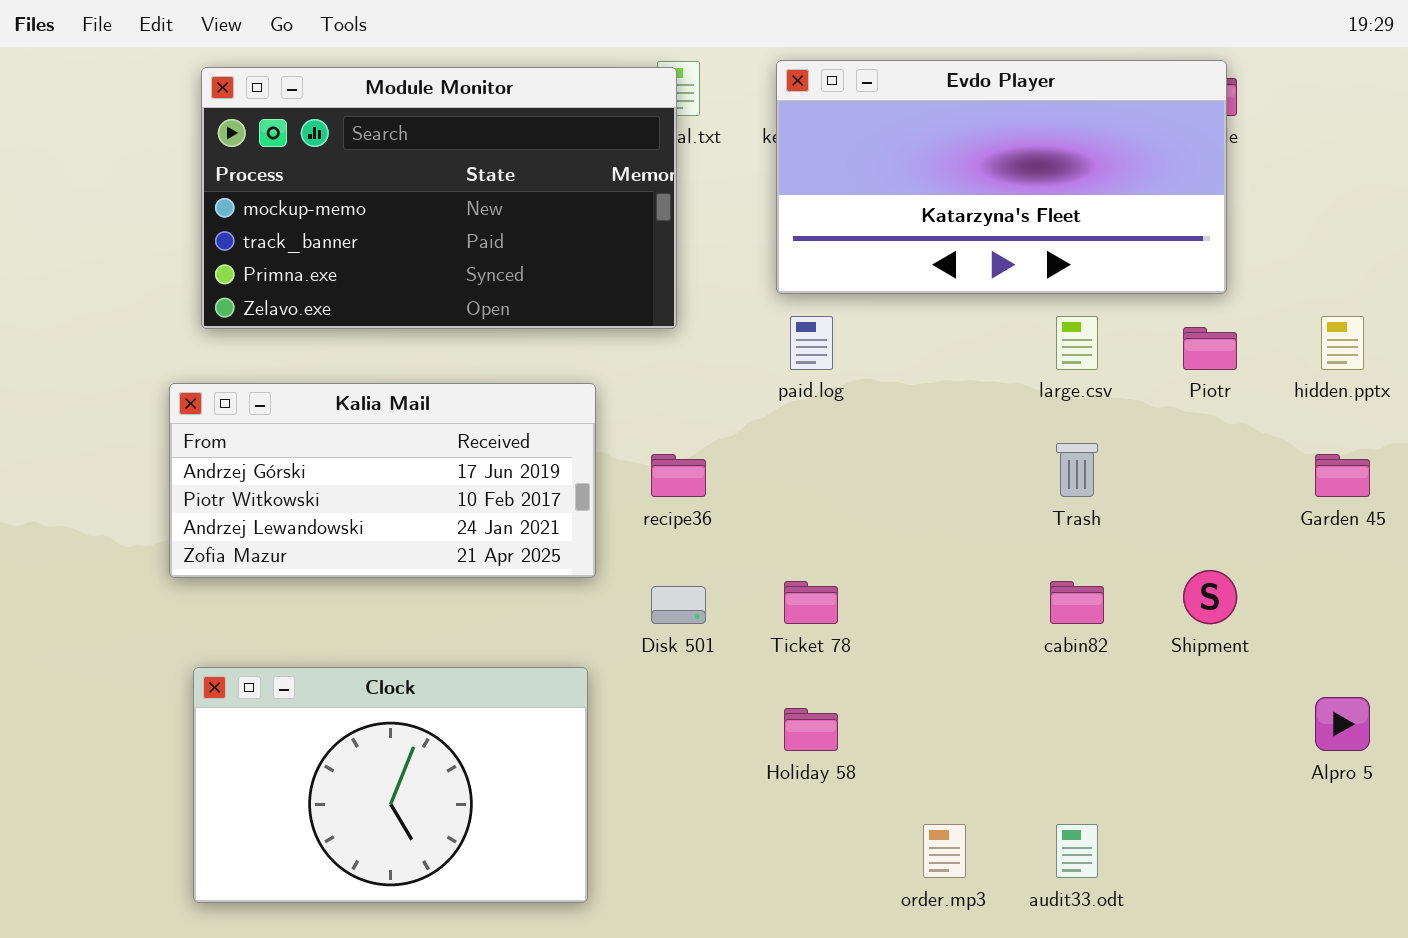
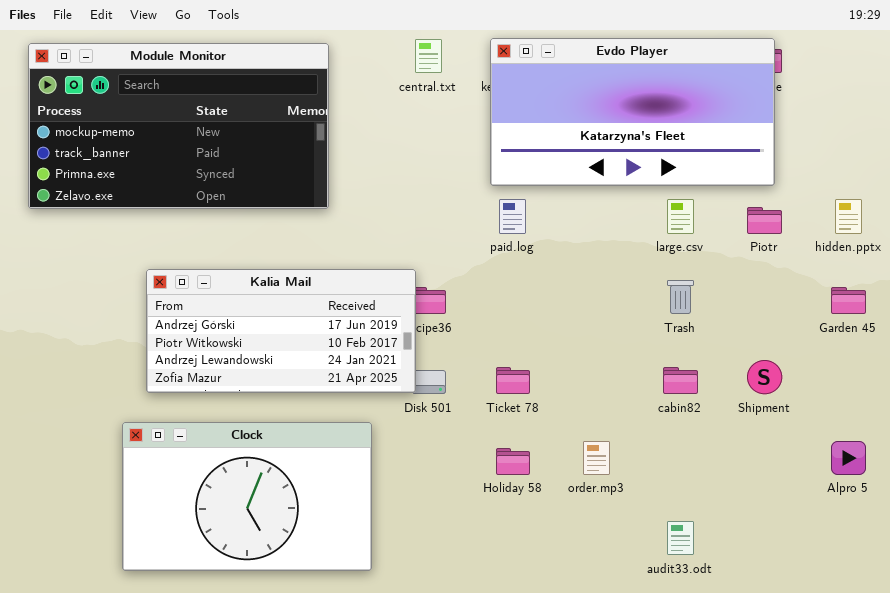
Module Monitor: [201,67,677,329] -> [28,43,329,209], moved
Kalia Mail: [169,383,596,578] -> [146,269,416,393], moved
order.mp3: [923,824,966,878] -> [583,441,610,475], moved

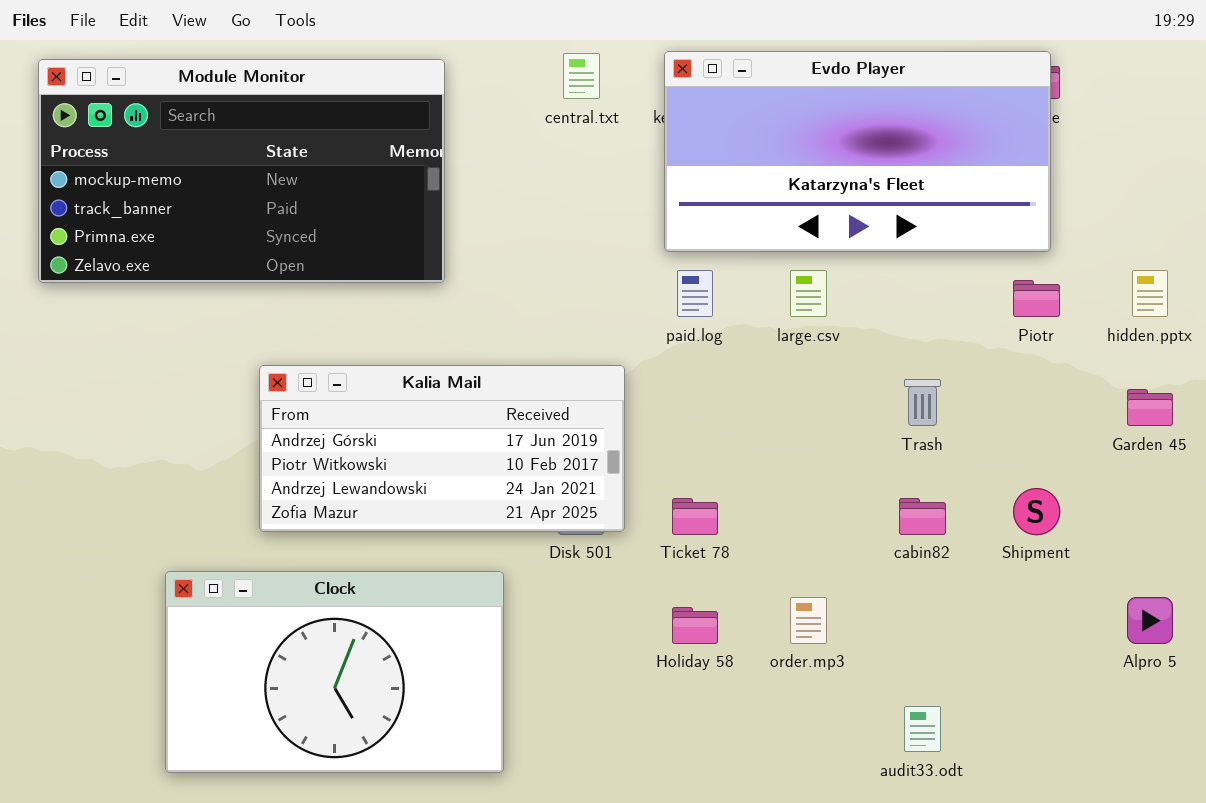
large.csv: [667,199,694,234] -> [790,270,827,317], moved
Kalia Mail: [146,269,416,393] -> [259,365,625,532], moved

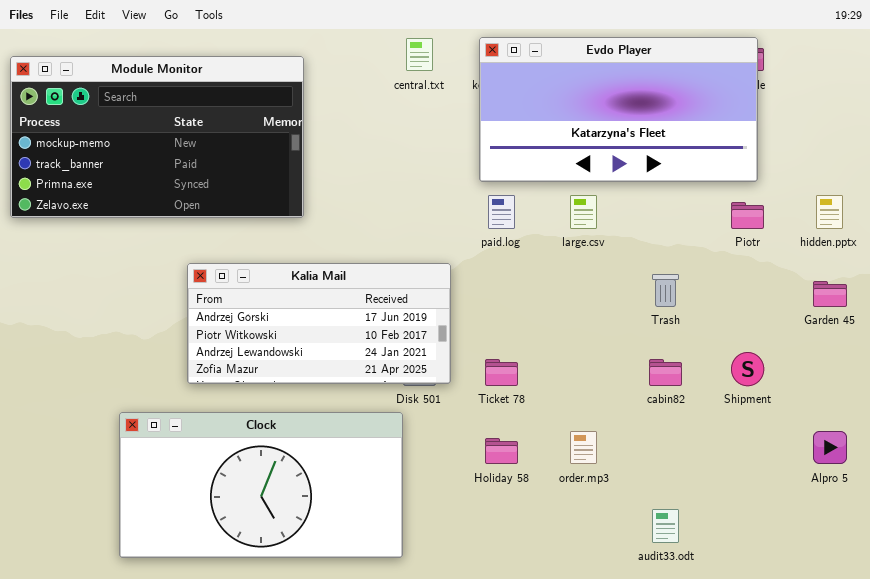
Module Monitor: [38,59,445,283] -> [10,56,304,218], moved
Clock: [165,571,504,773] -> [119,412,403,558], resized

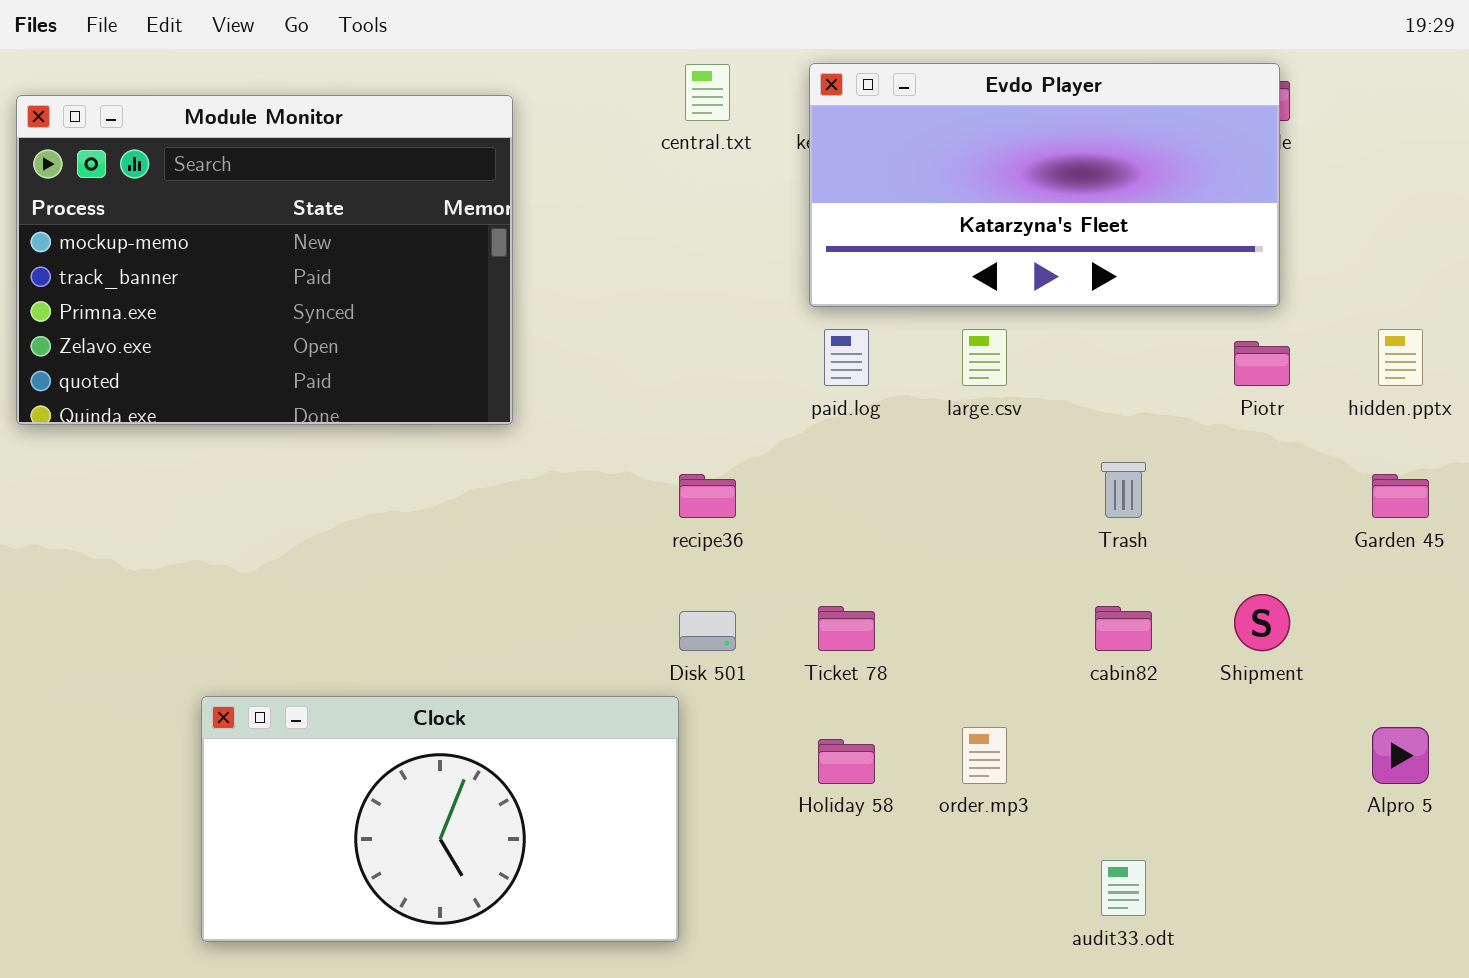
Module Monitor: [10,56,304,218] -> [16,95,513,425], resized
Kalia Mail: [187,263,451,384] -> none, closed

